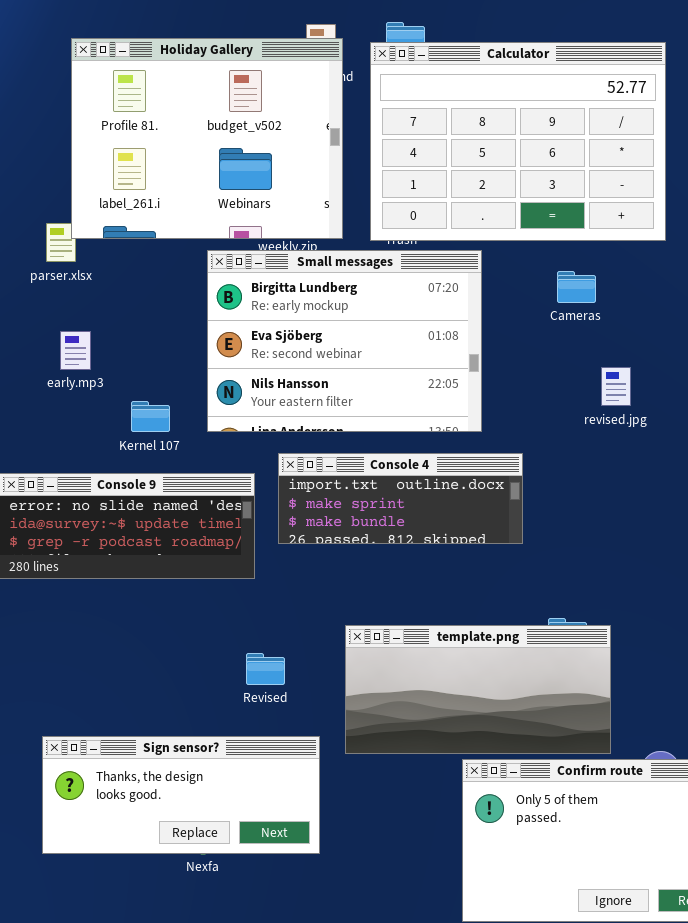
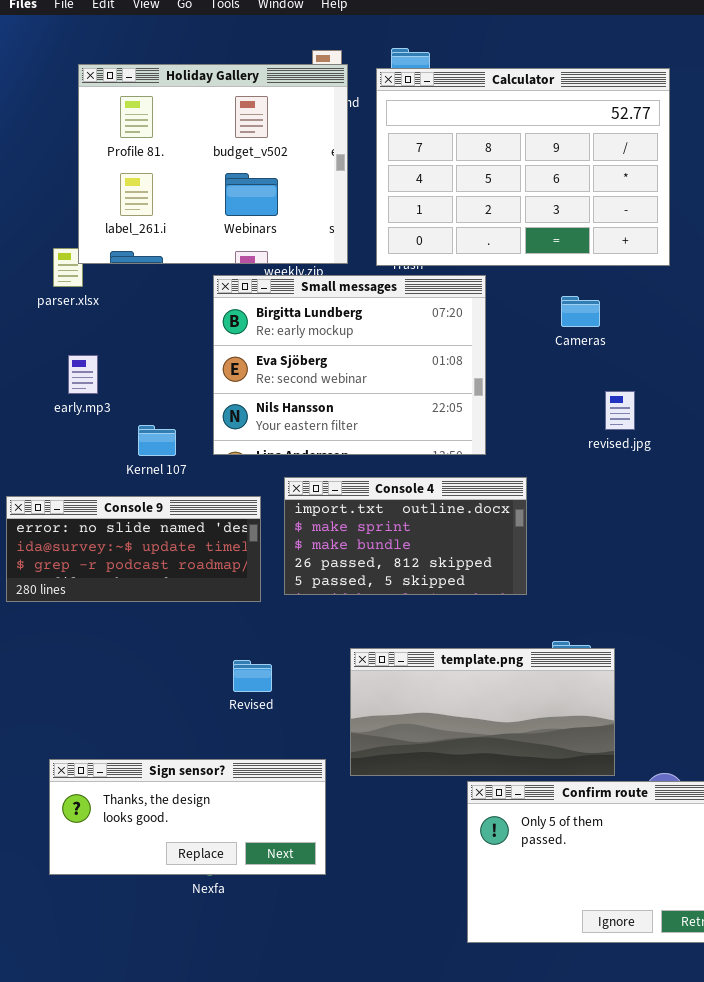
Console 4: [278,453,523,544] -> [284,477,527,595], resized
Revised: [246,653,285,685] -> [233,660,272,692], moved

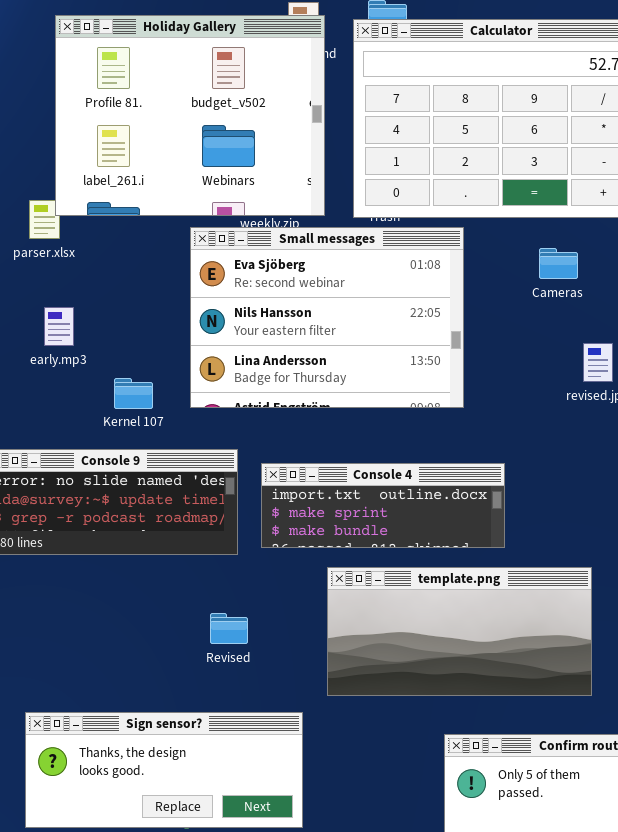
Small messages: [213,275,486,455] -> [190,227,464,408], scrolled down 1 row
Console 4: [284,477,527,595] -> [261,463,505,548], resized
template.png: [350,648,615,776] -> [327,567,592,696], moved

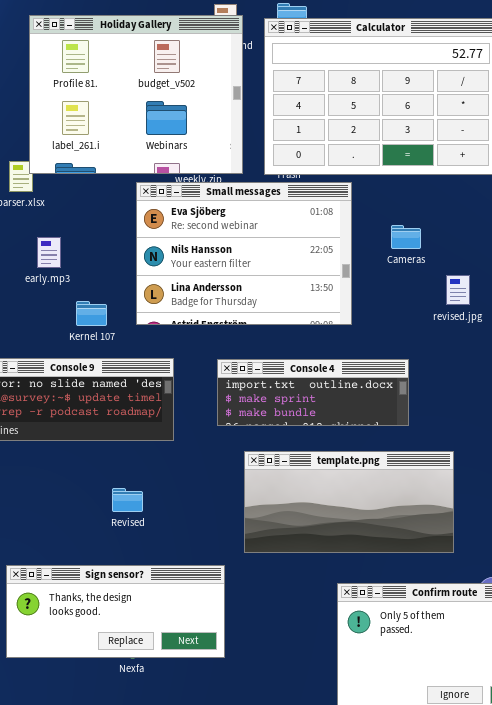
Cameras: [539,248,578,279] -> [391,225,421,249], moved
early.mp3: [44,307,74,346] -> [37,237,61,268], moved
Console 4: [261,463,505,548] -> [217,359,409,426], moved
Revised: [210,613,248,644] -> [112,488,143,512], moved

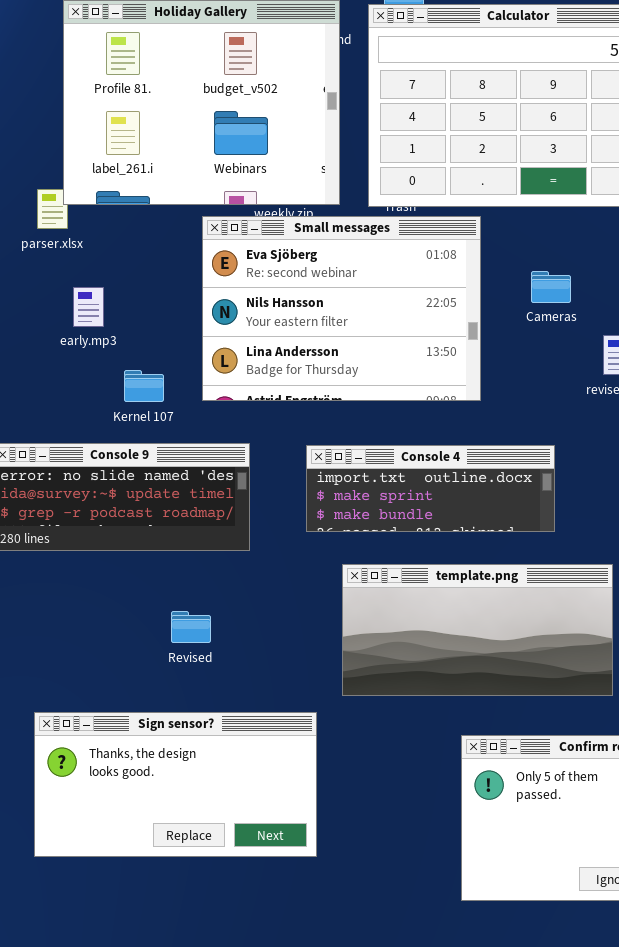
Sign sensor?: [6,565,225,658] -> [34,712,317,857], resized

